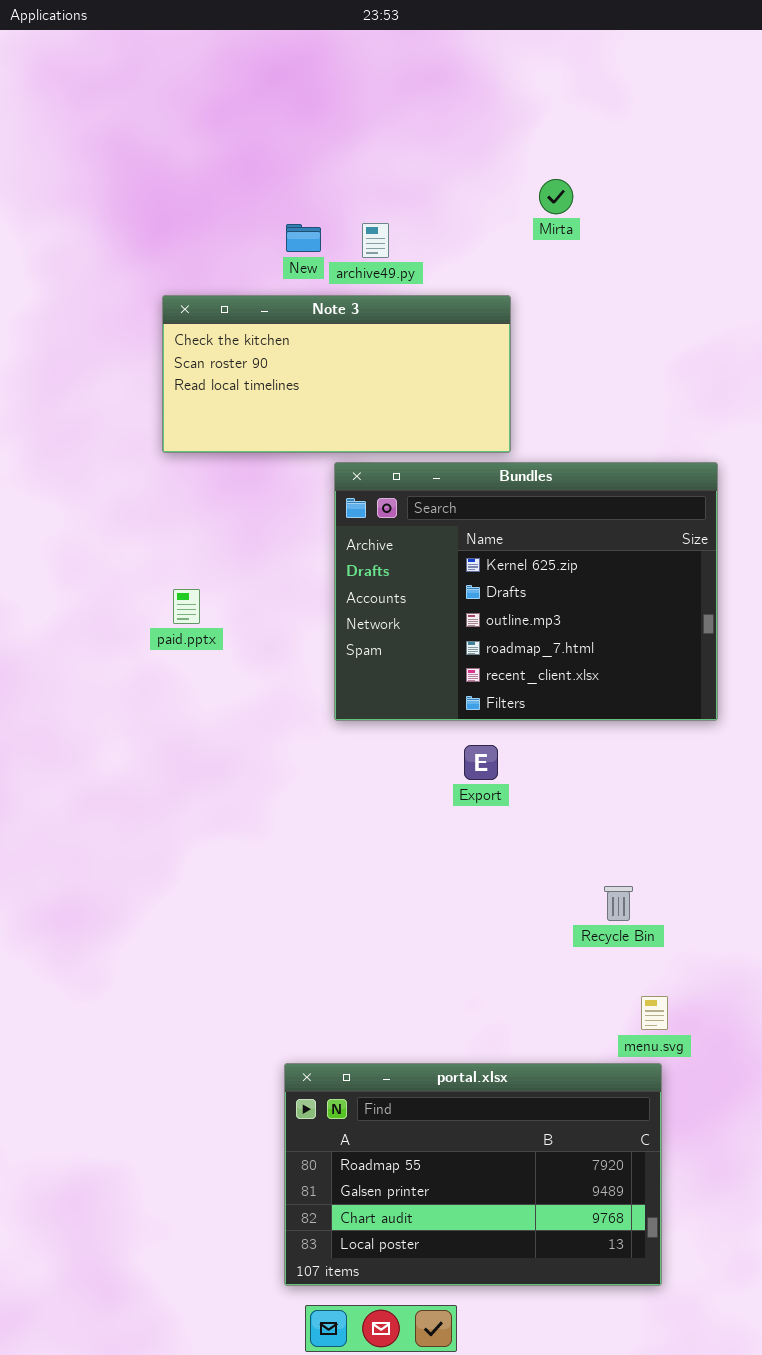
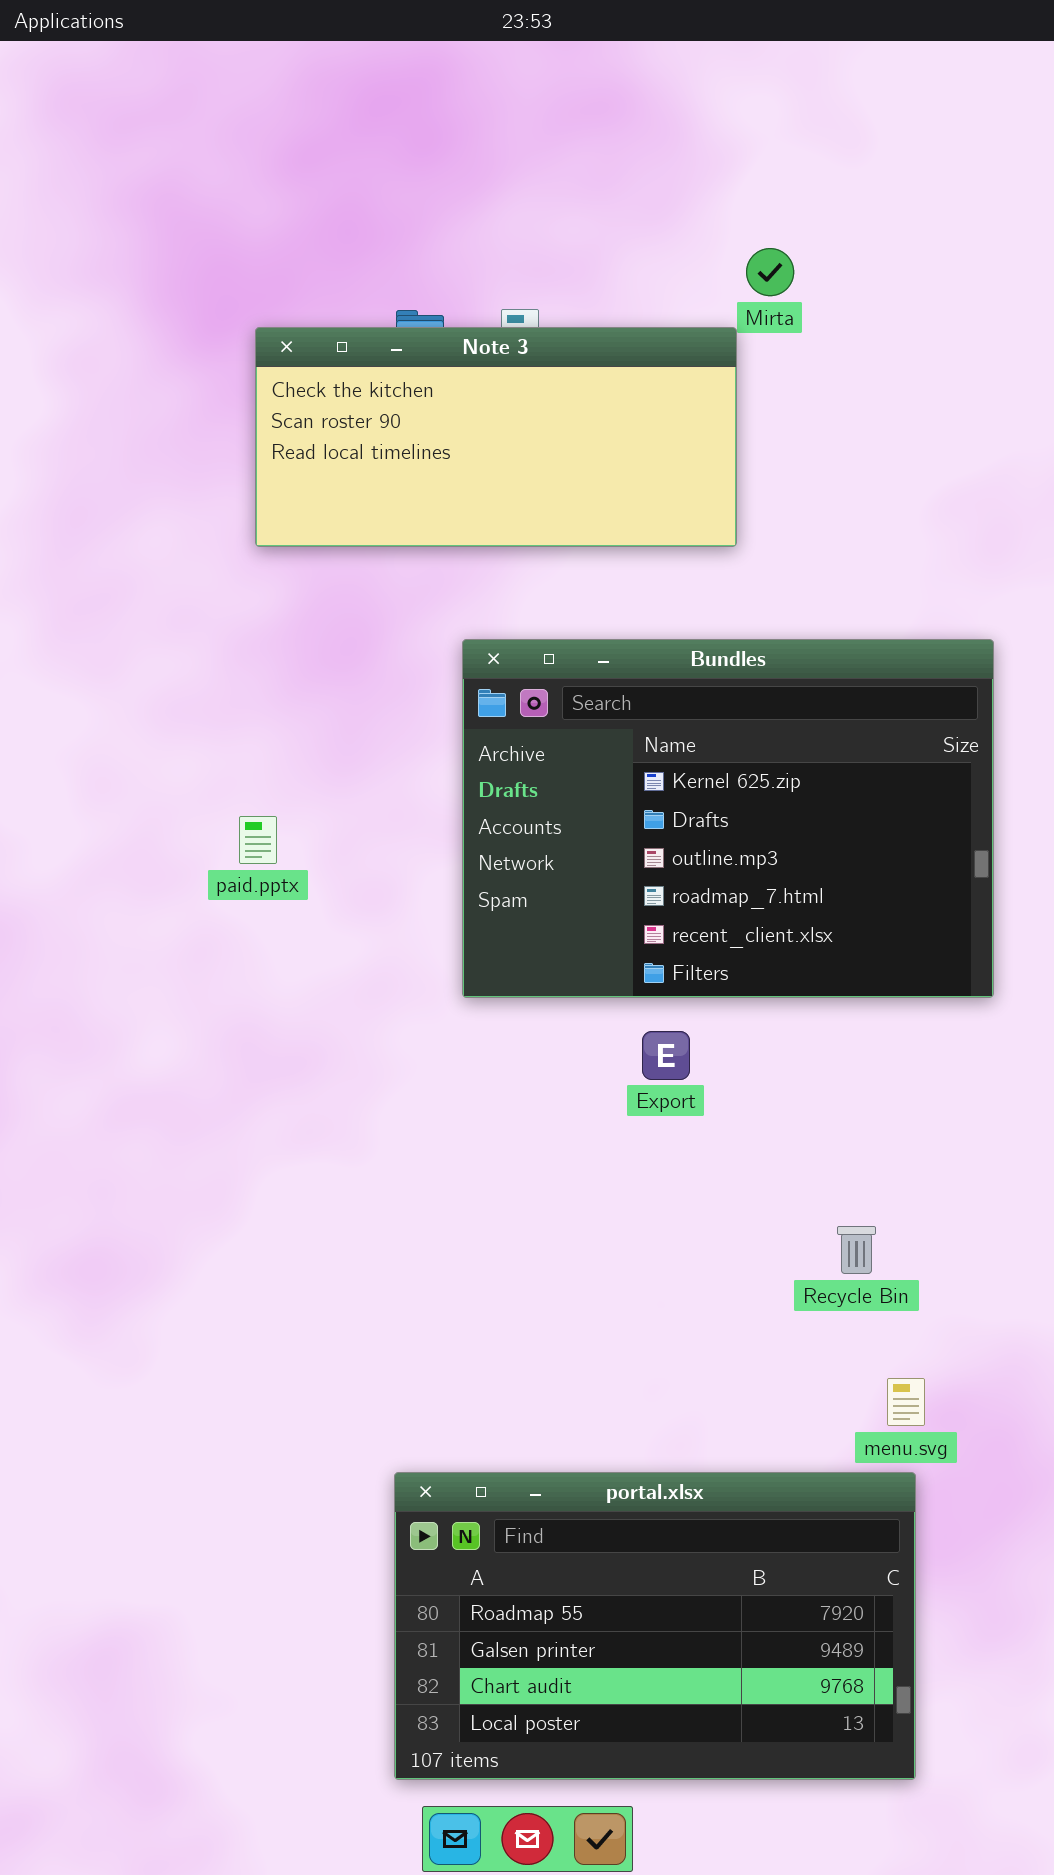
Note 3: [162,295,511,453] -> [255,327,737,547], moved

